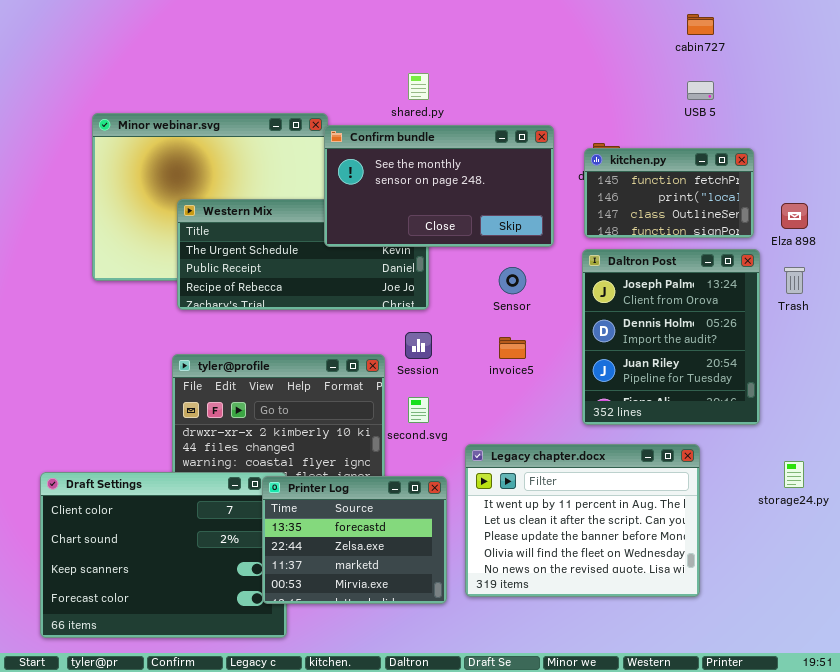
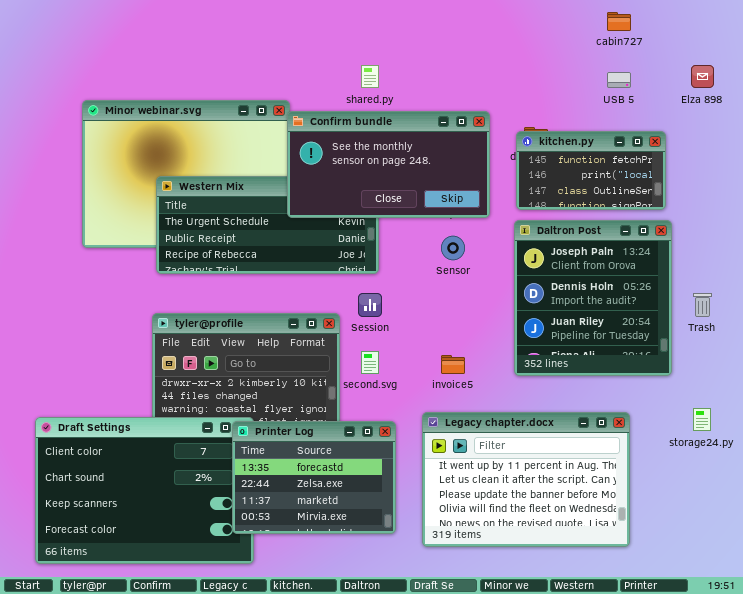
Elza 898: [781,203,808,229] -> [691,65,714,88], moved
Trash: [784,267,805,294] -> [693,293,712,317], moved
invoice5: [499,337,526,359] -> [441,355,465,374], moved
Legacy chapter.docx: [465,444,700,597] -> [422,412,630,547], moved

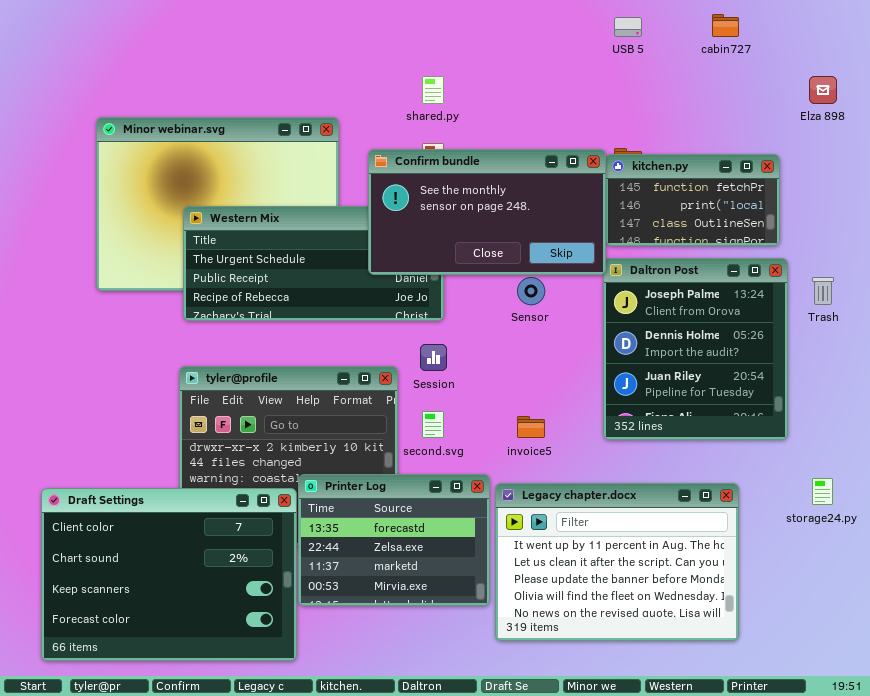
USB 5: [607,72,631,88] -> [614,17,642,37], moved
Confirm bundle: [287,111,490,218] -> [368,149,606,275], moved
Trash: [693,293,712,317] -> [812,277,834,305], moved
Printer Log: [232,421,396,534] -> [298,474,490,606], moved

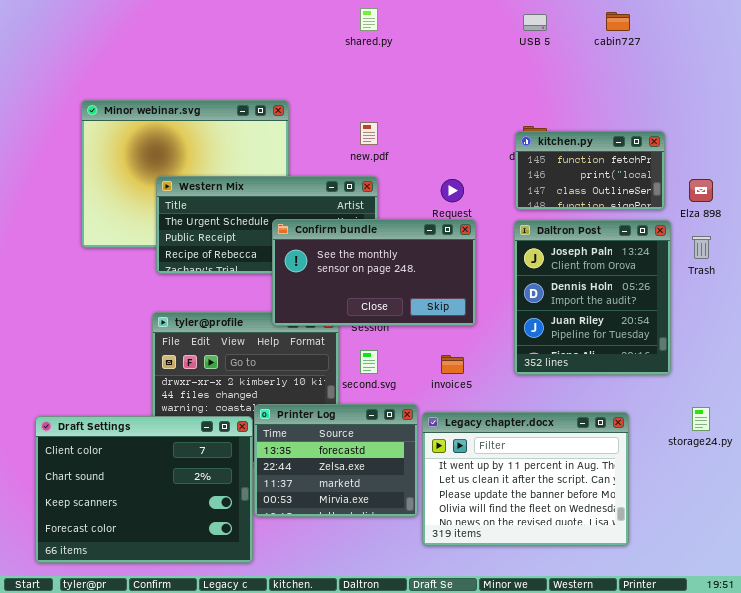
shared.py: [422,76,444,104] -> [360,8,378,31], moved
Elza 898: [809,76,837,104] -> [689,179,713,202], moved
Confirm bundle: [368,149,606,275] -> [272,219,476,326], moved

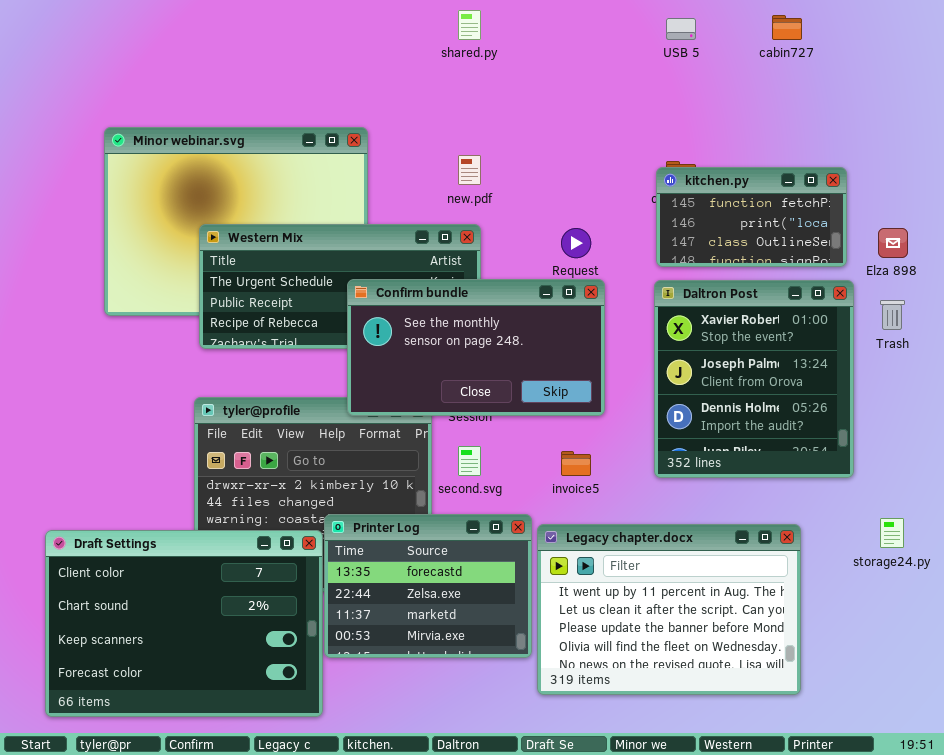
Daltron Post: [514,220,671,375] -> [654,280,854,478], scrolled up 1 row

